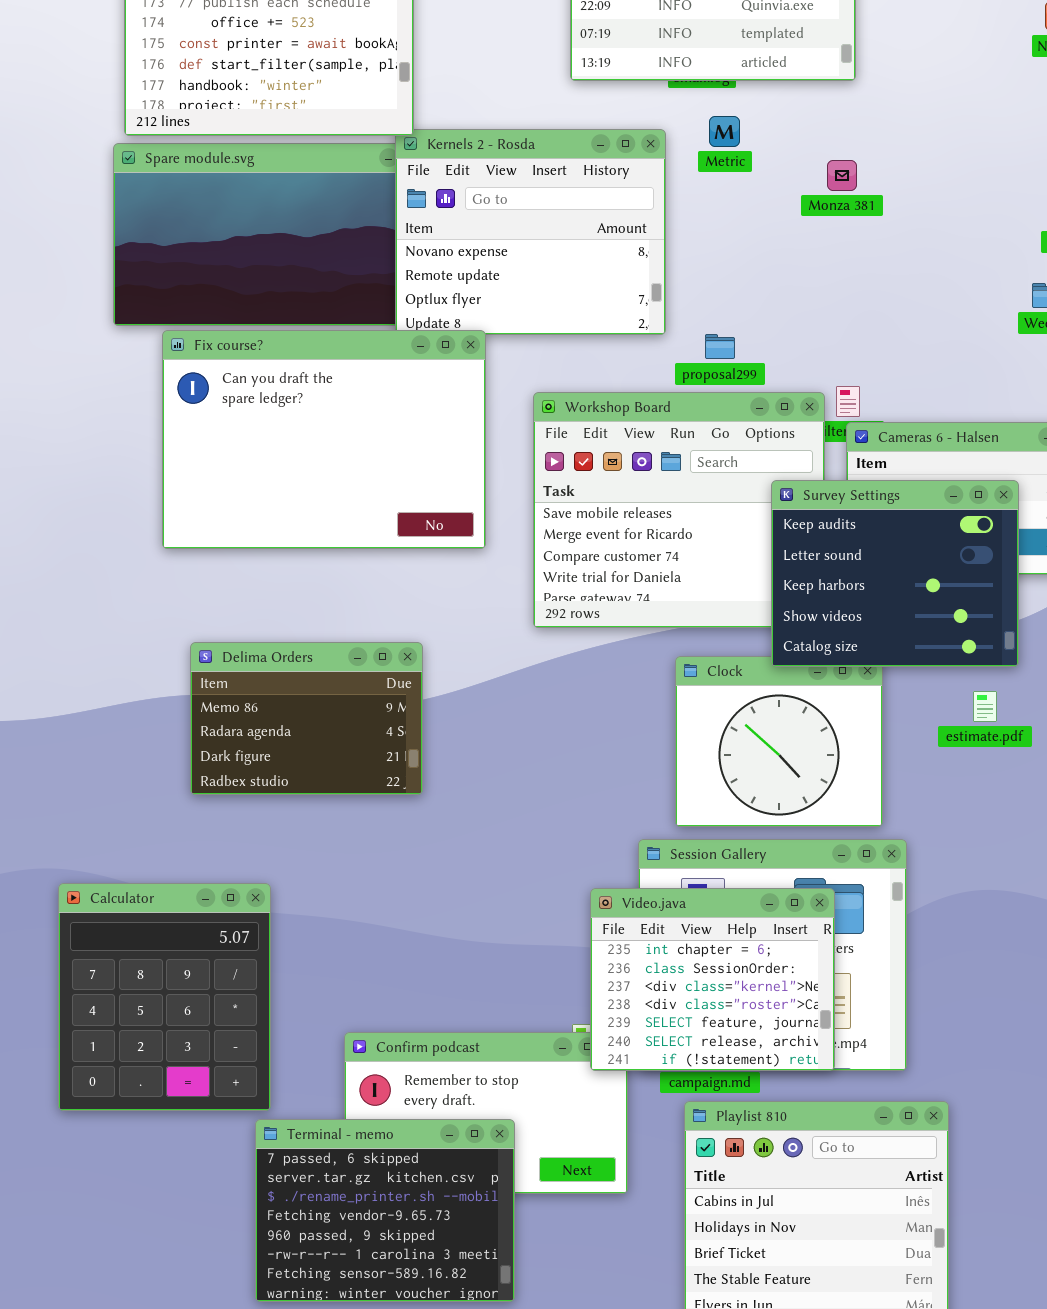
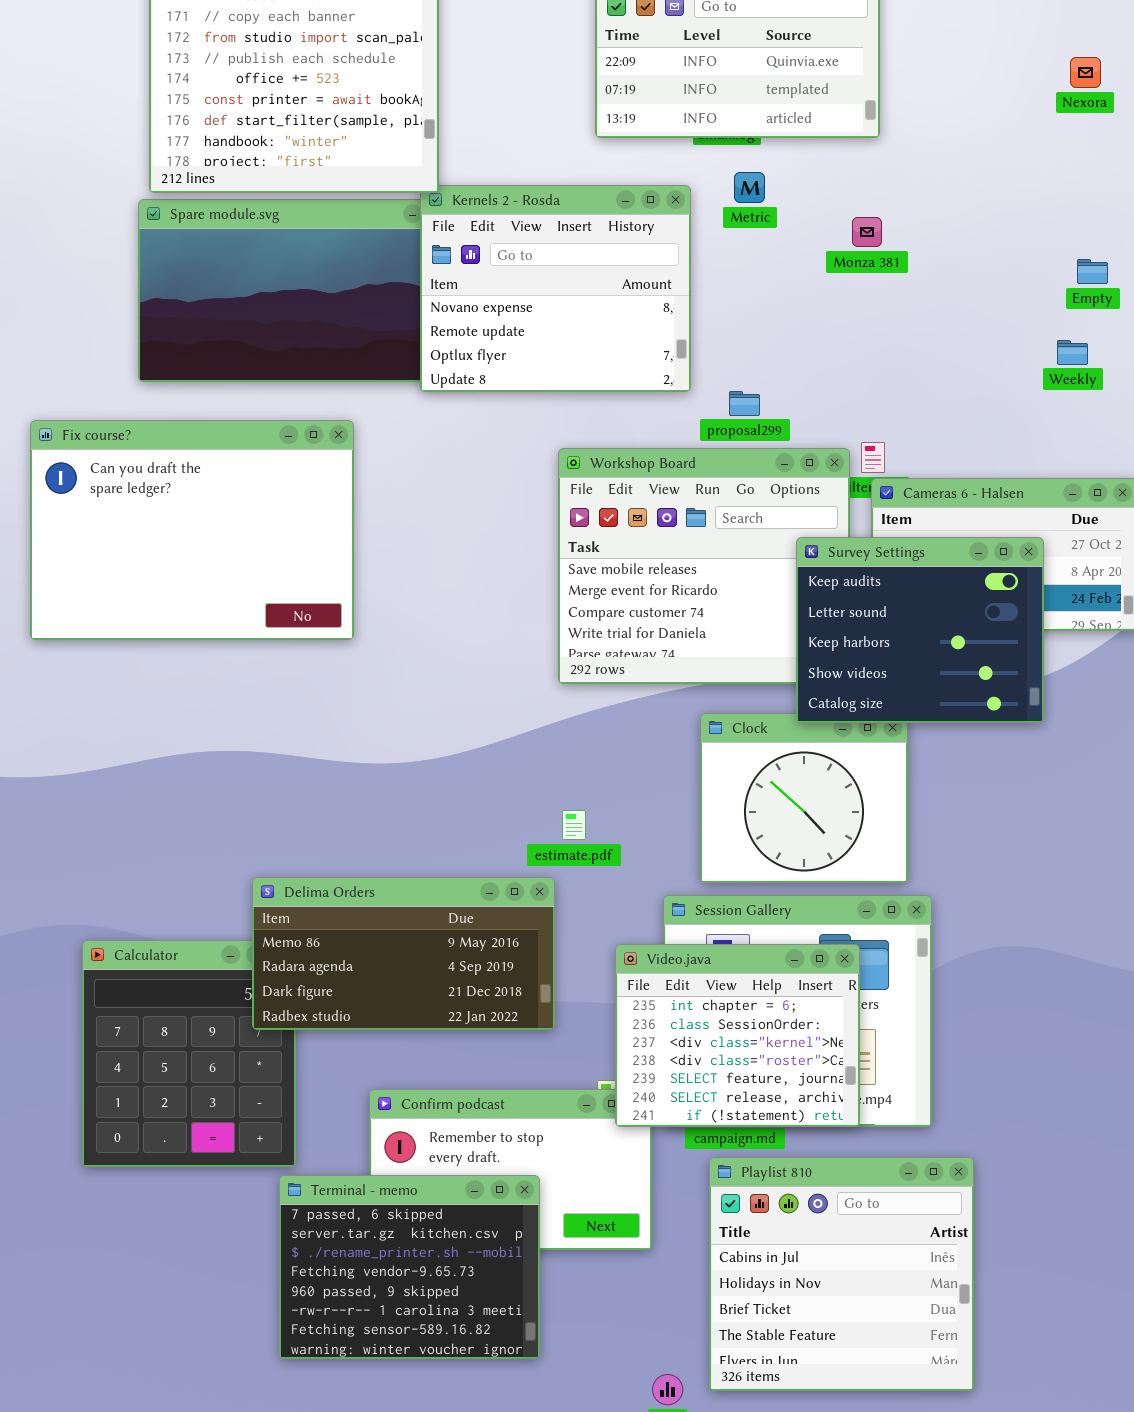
Fix course?: [162,330,486,549] -> [30,420,354,640], moved
Delima Orders: [190,642,423,795] -> [252,877,555,1030], moved, resized
estimate.pdf: [973,691,997,722] -> [562,810,586,840], moved

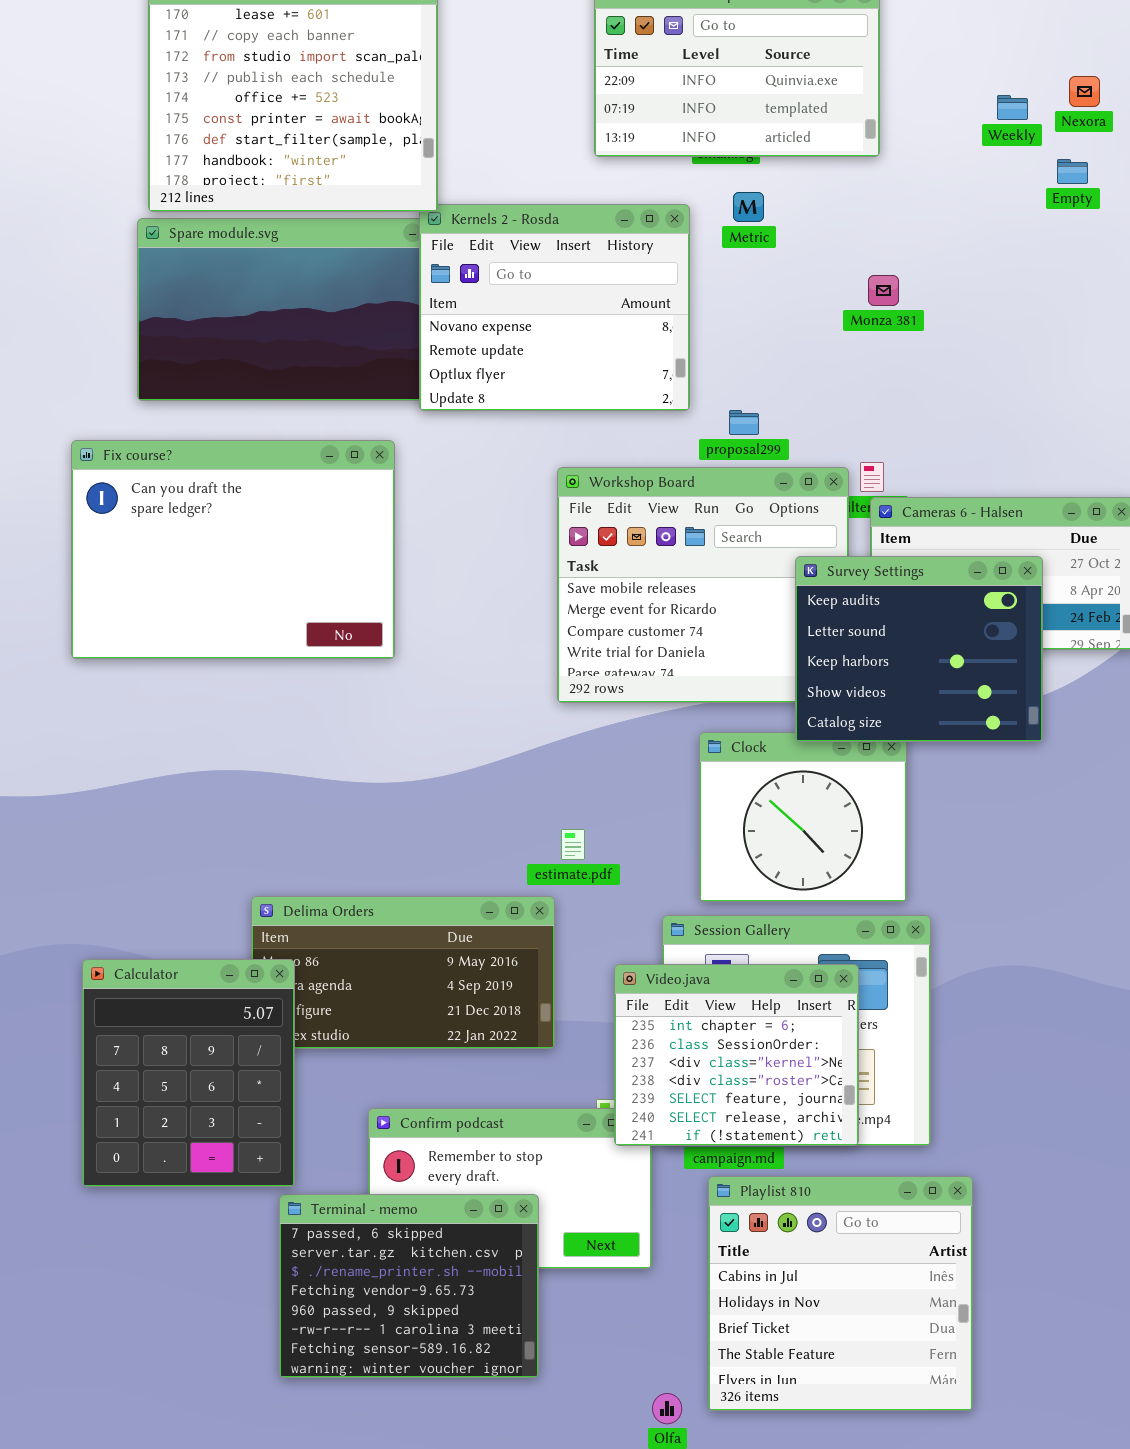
Monza 381: [852,217,882,247] -> [868,275,899,306], moved
Empty: [1077,259,1108,284] -> [1057,159,1088,184], moved
Weekly: [1057,340,1088,365] -> [997,95,1028,120], moved
Fix course?: [30,420,354,640] -> [71,440,395,659], moved
Calculator: [82,940,296,1167] -> [82,959,295,1187], raised

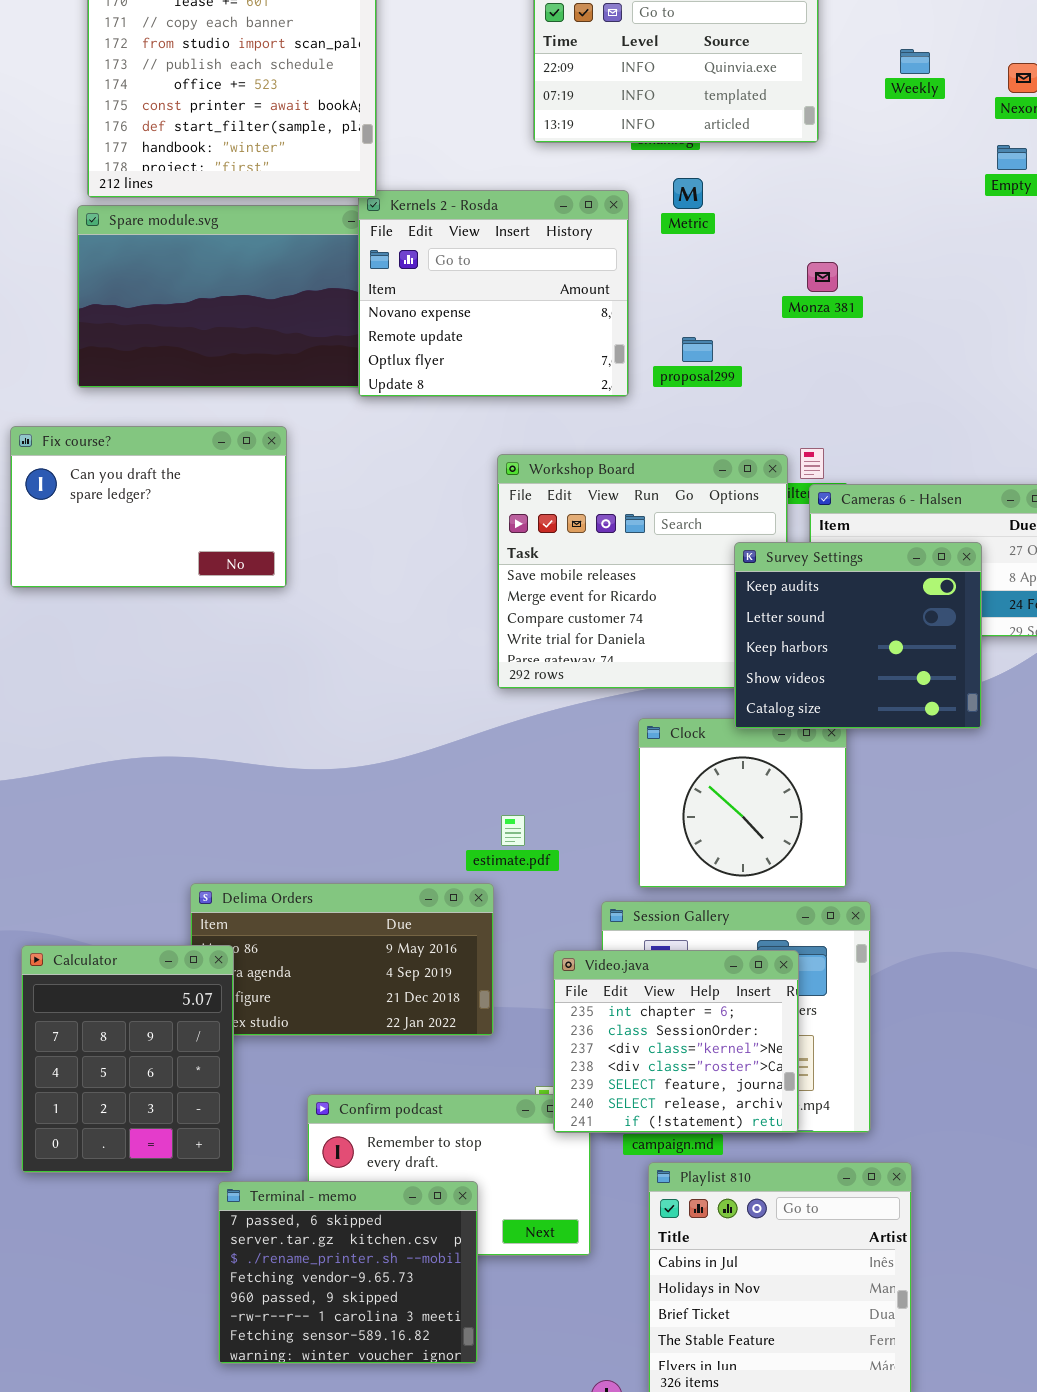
Weekly: [997,95,1028,120] -> [900,49,930,74], moved
proposal299: [729,410,759,435] -> [682,337,713,362], moved
Fix course?: [71,440,395,659] -> [10,426,287,588], resized

